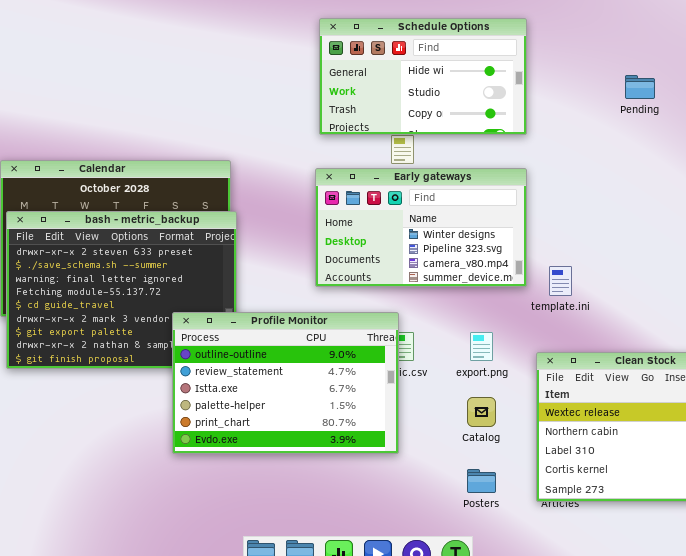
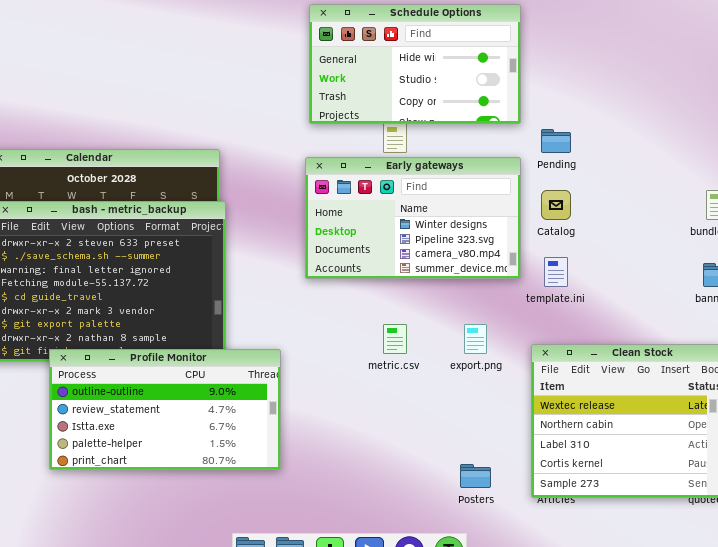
Pending: [625,75,655,99] -> [541,129,571,153], moved
Profile Monitor: [172,312,399,454] -> [49,349,281,470], moved, resized
Catalog: [467,397,496,427] -> [541,190,571,220], moved

